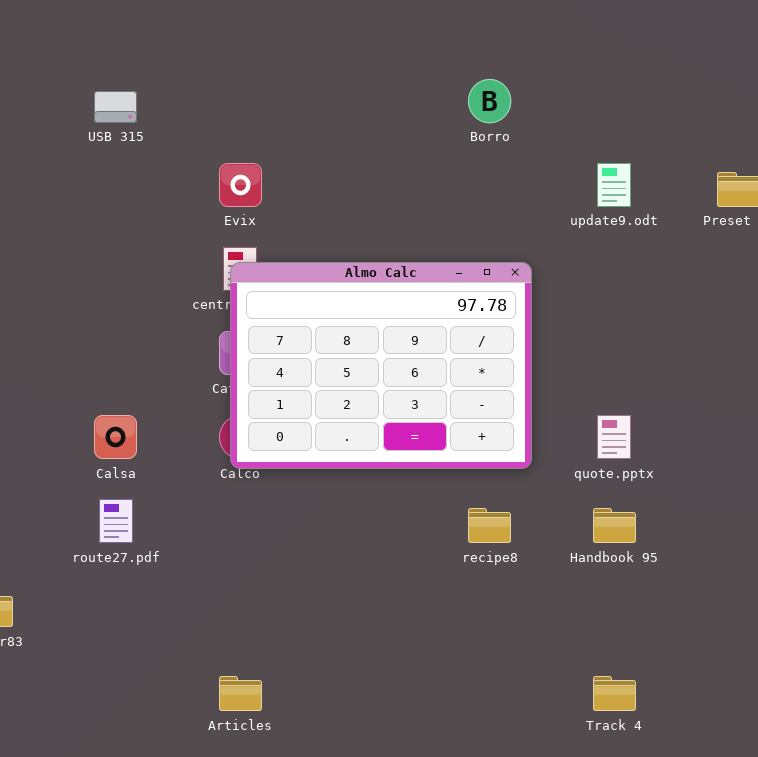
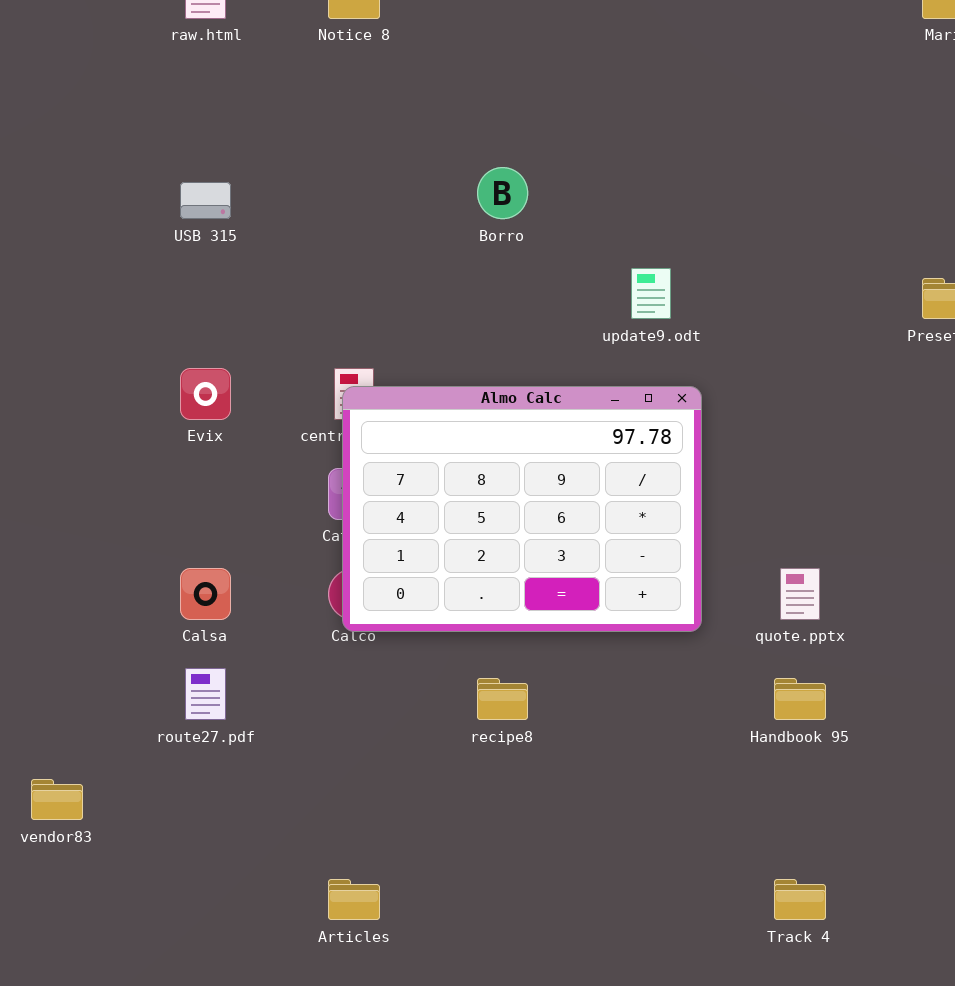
Borro: [468,79,511,123] -> [477,167,528,219], moved
Evix: [219,163,262,207] -> [180,368,231,420], moved
update9.odt: [597,163,631,207] -> [631,268,671,319], moved
recipe8: [468,508,511,543] -> [477,678,528,720], moved

